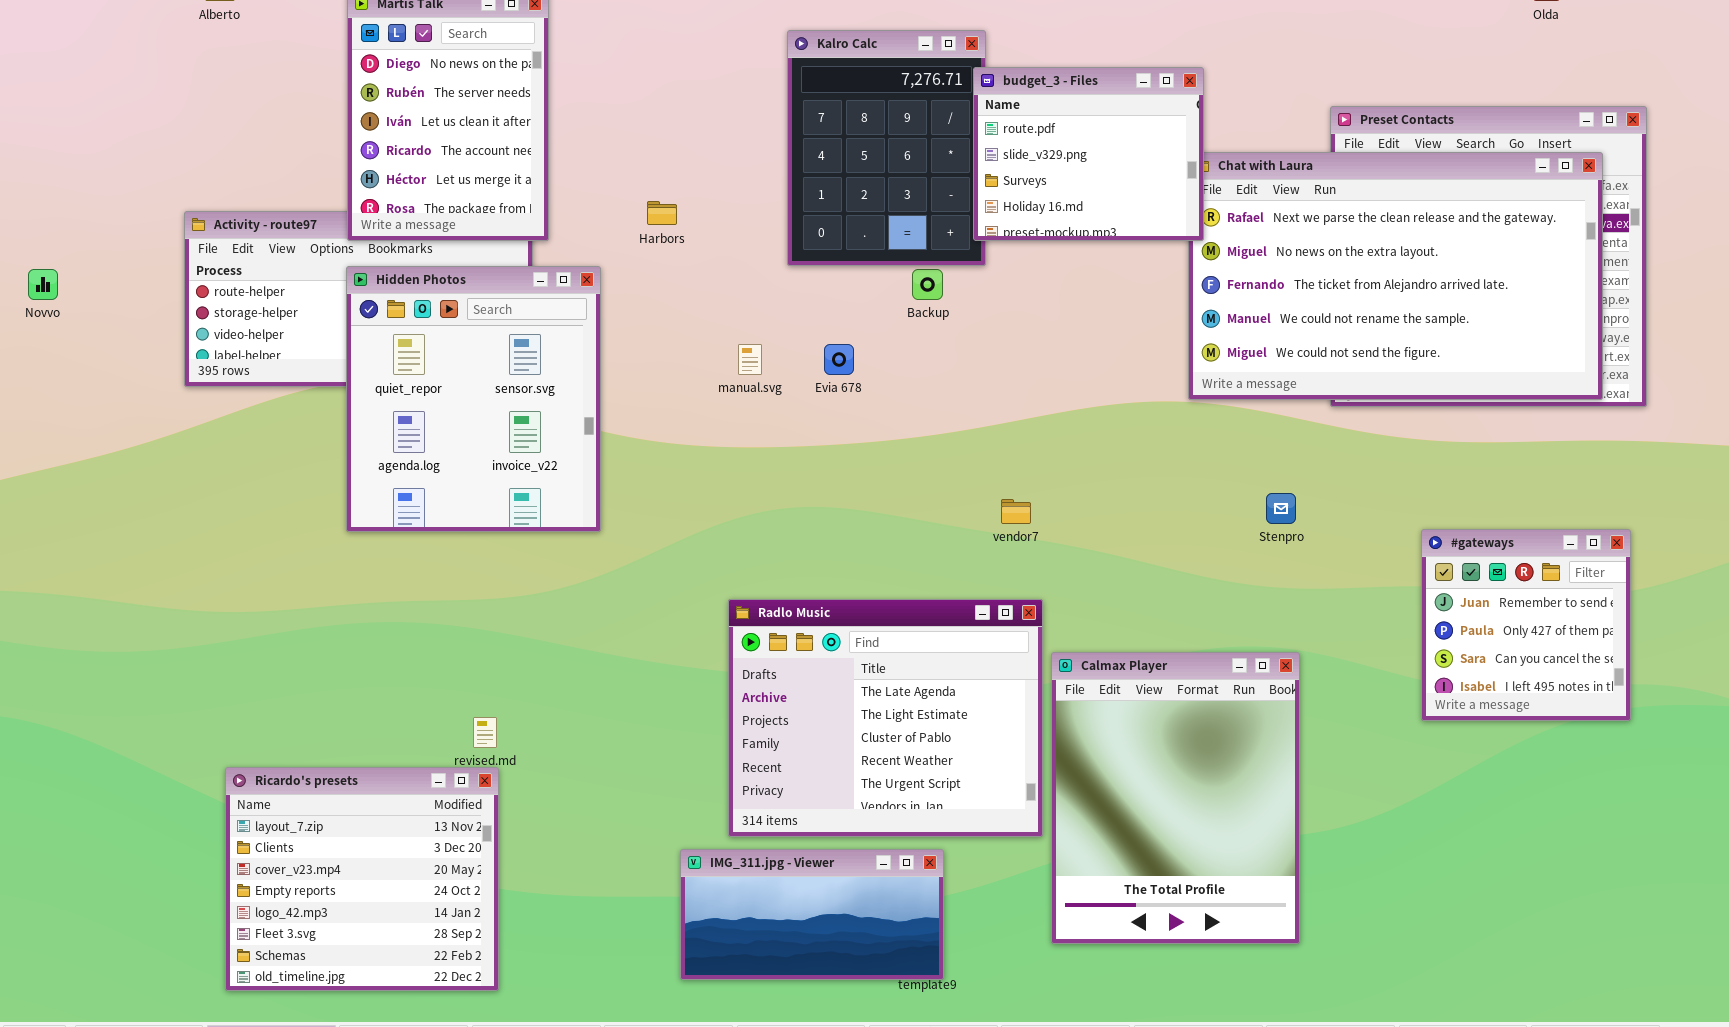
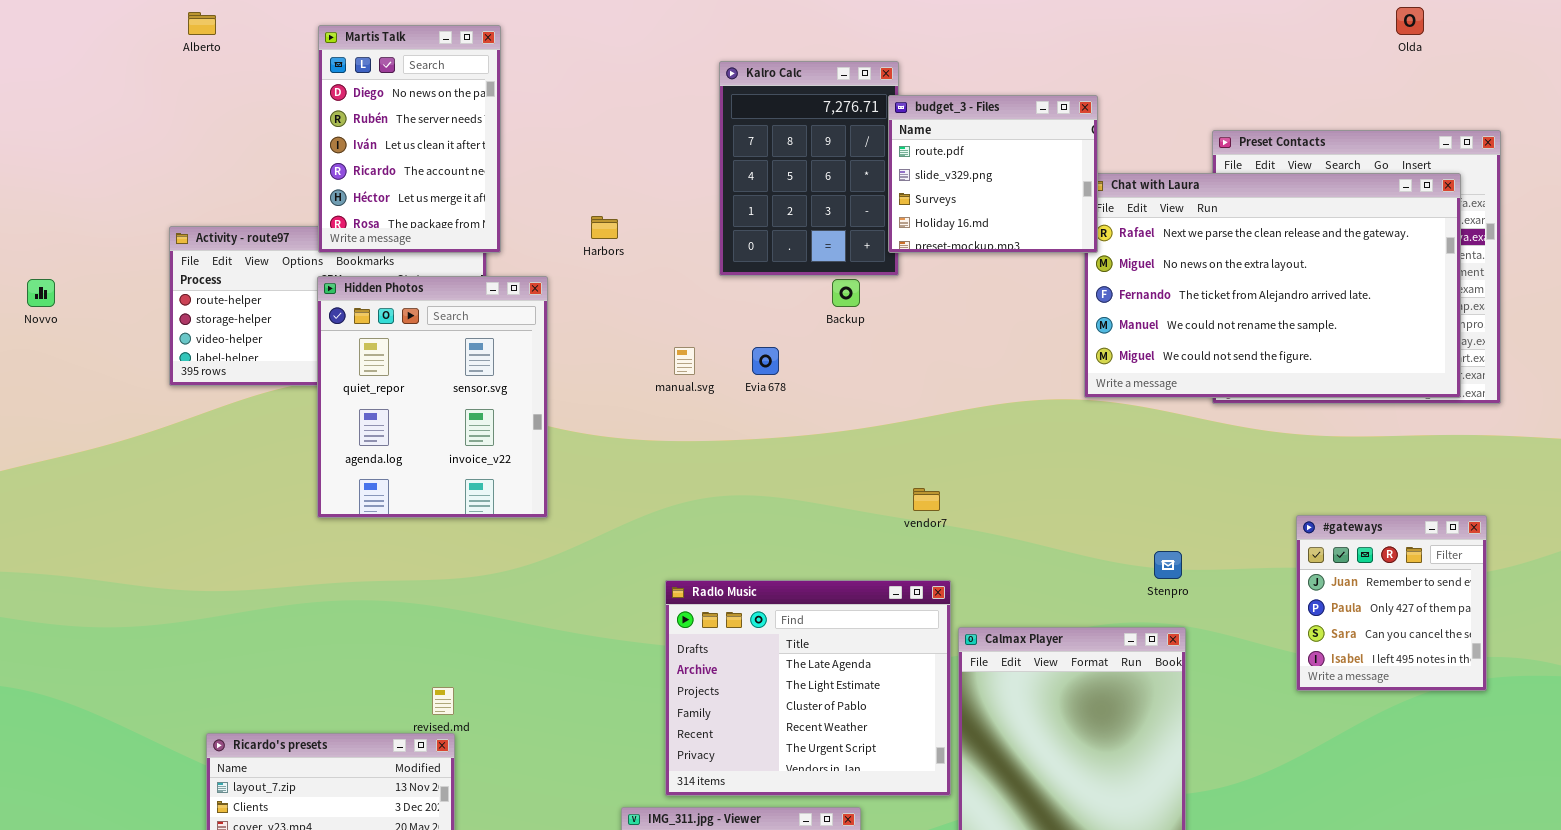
Stenpro: [1266,493,1296,524] -> [1154,551,1182,579], moved

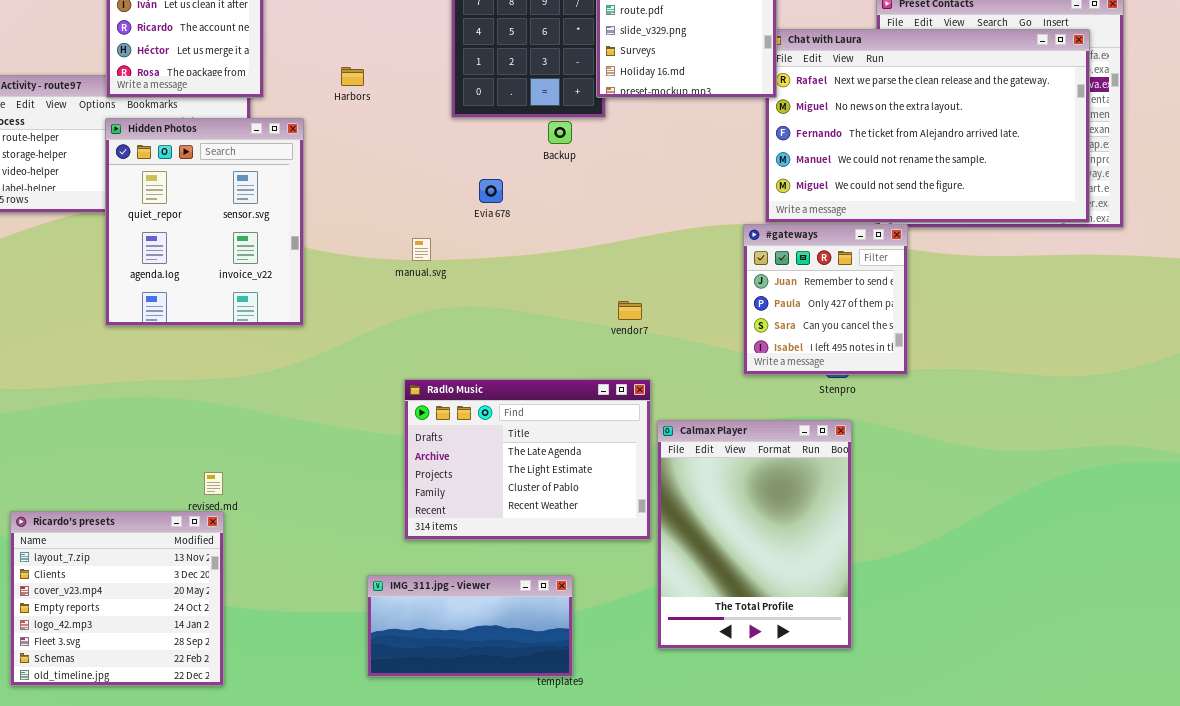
manual.svg: [674,347,695,375] -> [412,238,431,261], moved
#gateways: [1296,515,1487,691] -> [743,224,908,375], moved
Radlo Music: [665,580,951,796] -> [404,379,651,540], resized

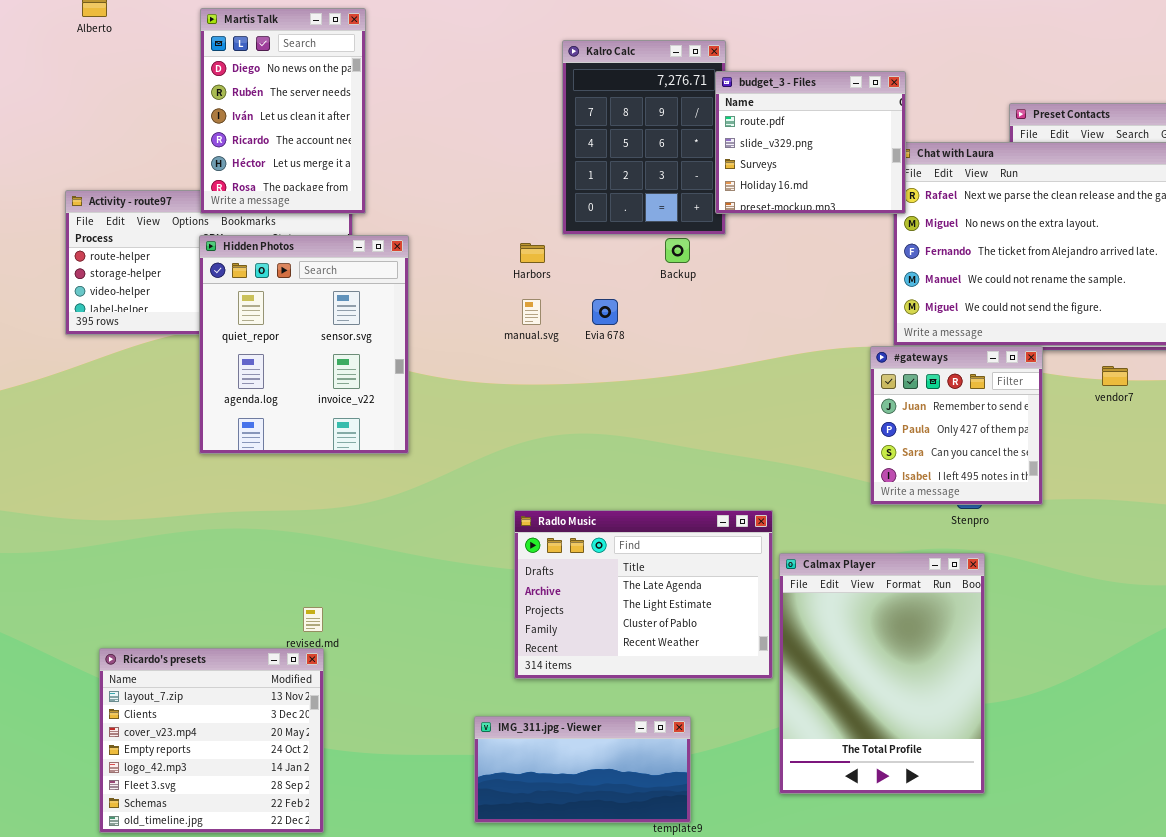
Harbors: [341,67,364,86] -> [520,243,545,263], moved
manual.svg: [412,238,431,261] -> [522,299,541,325], moved
vendor7: [618,301,642,320] -> [1102,366,1128,386], moved

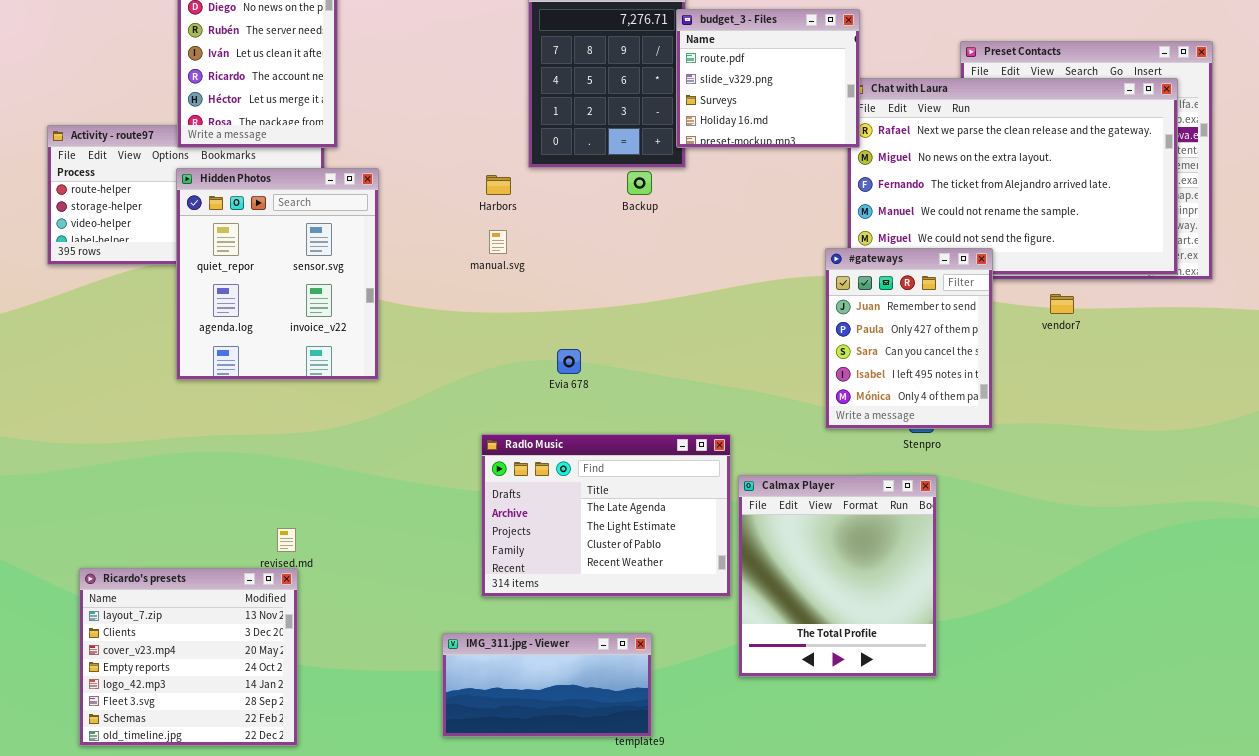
Evia 678: [592,299,618,325] -> [557,349,581,374], moved
#gateways: [870,346,1043,505] -> [825,248,993,429], resized
Calmax Player: [779,553,985,794] -> [738,475,937,677], resized

